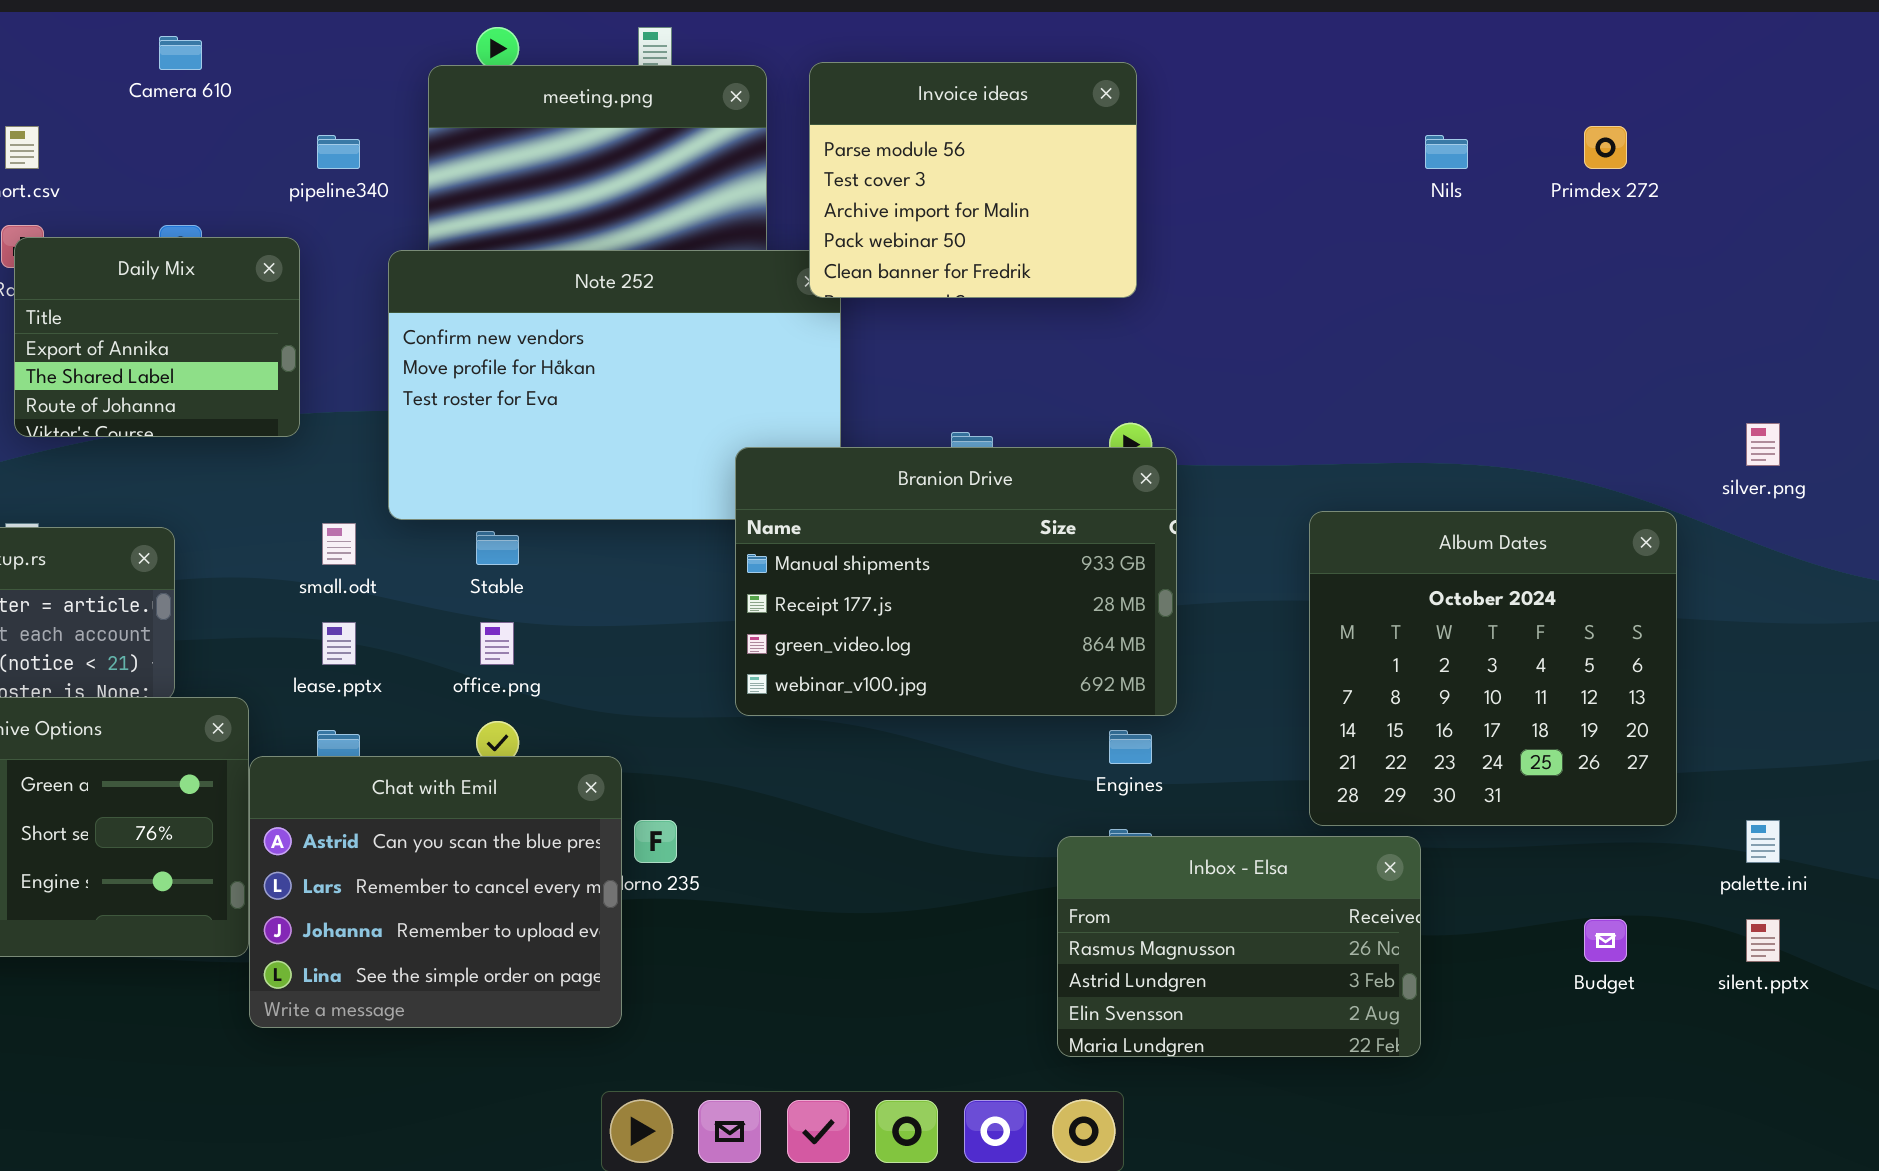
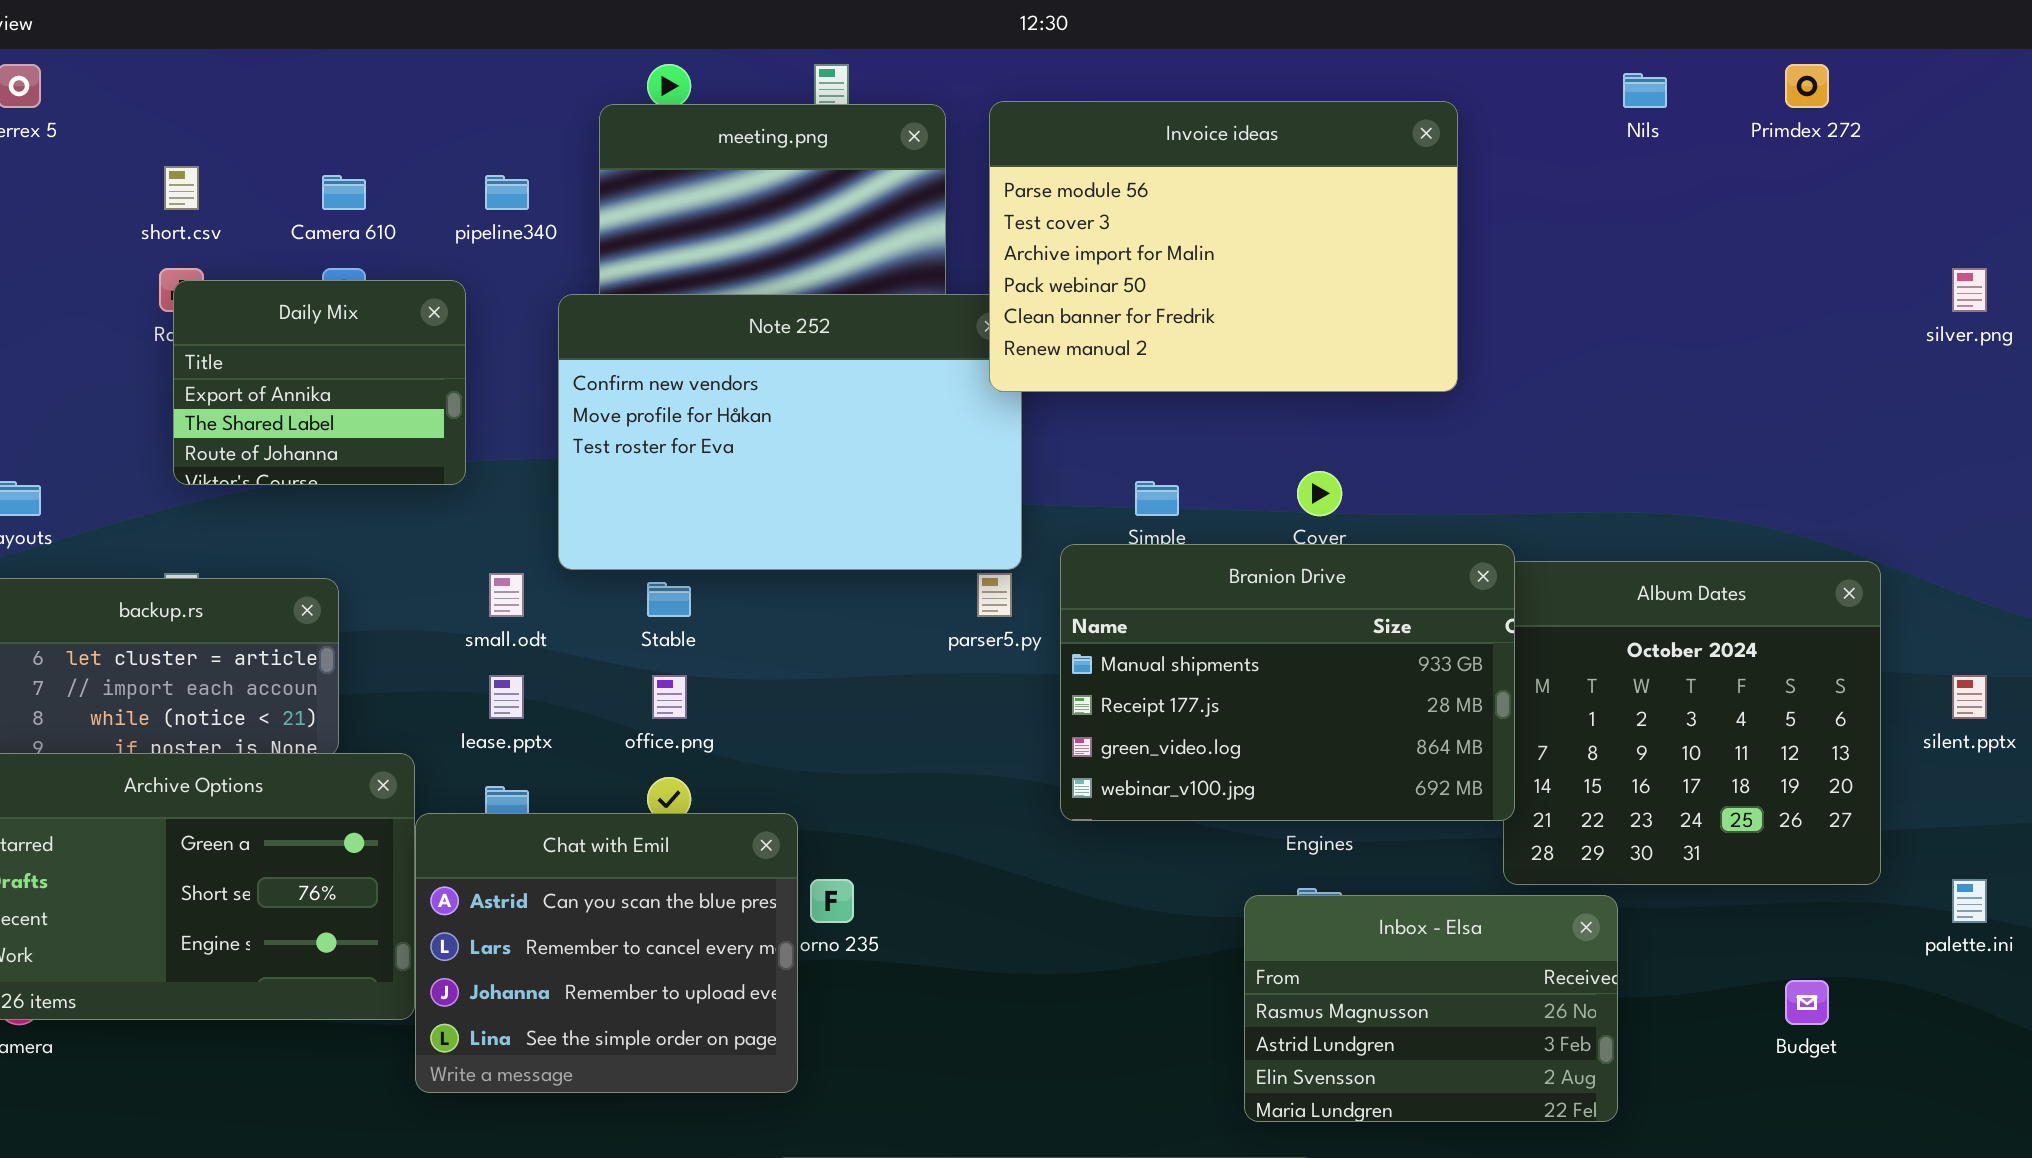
Camera 610: [159,36,202,70] -> [322,175,366,210], moved
Invoice ideas: [809,62,1137,298] -> [989,101,1458,392], resized
Primdex 272: [1584,126,1627,169] -> [1785,64,1829,108], moved
Nils: [1425,135,1468,169] -> [1623,73,1667,108], moved
silver.png: [1746,423,1780,466] -> [1952,268,1987,312], moved
Branion Drive: [735,447,1177,716] -> [1060,544,1515,821], moved
silent.pptx: [1746,919,1780,962] -> [1952,675,1987,719], moved

